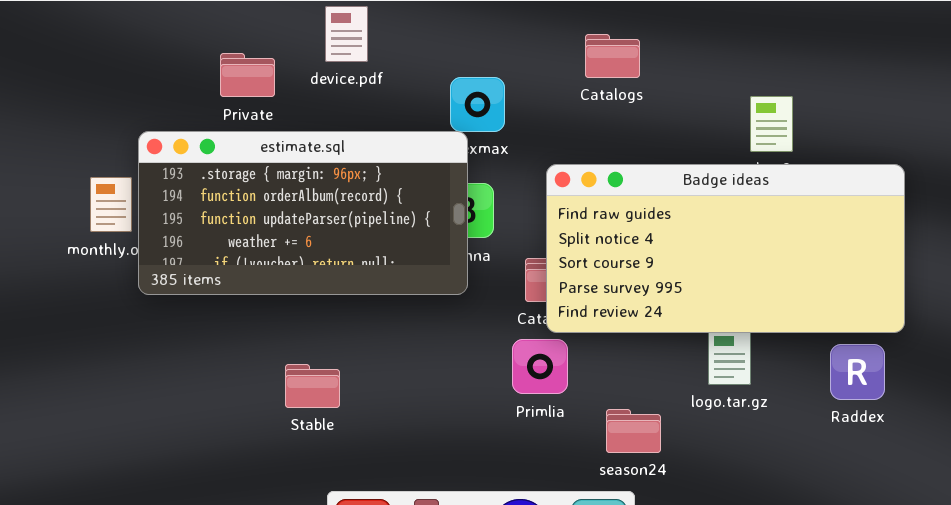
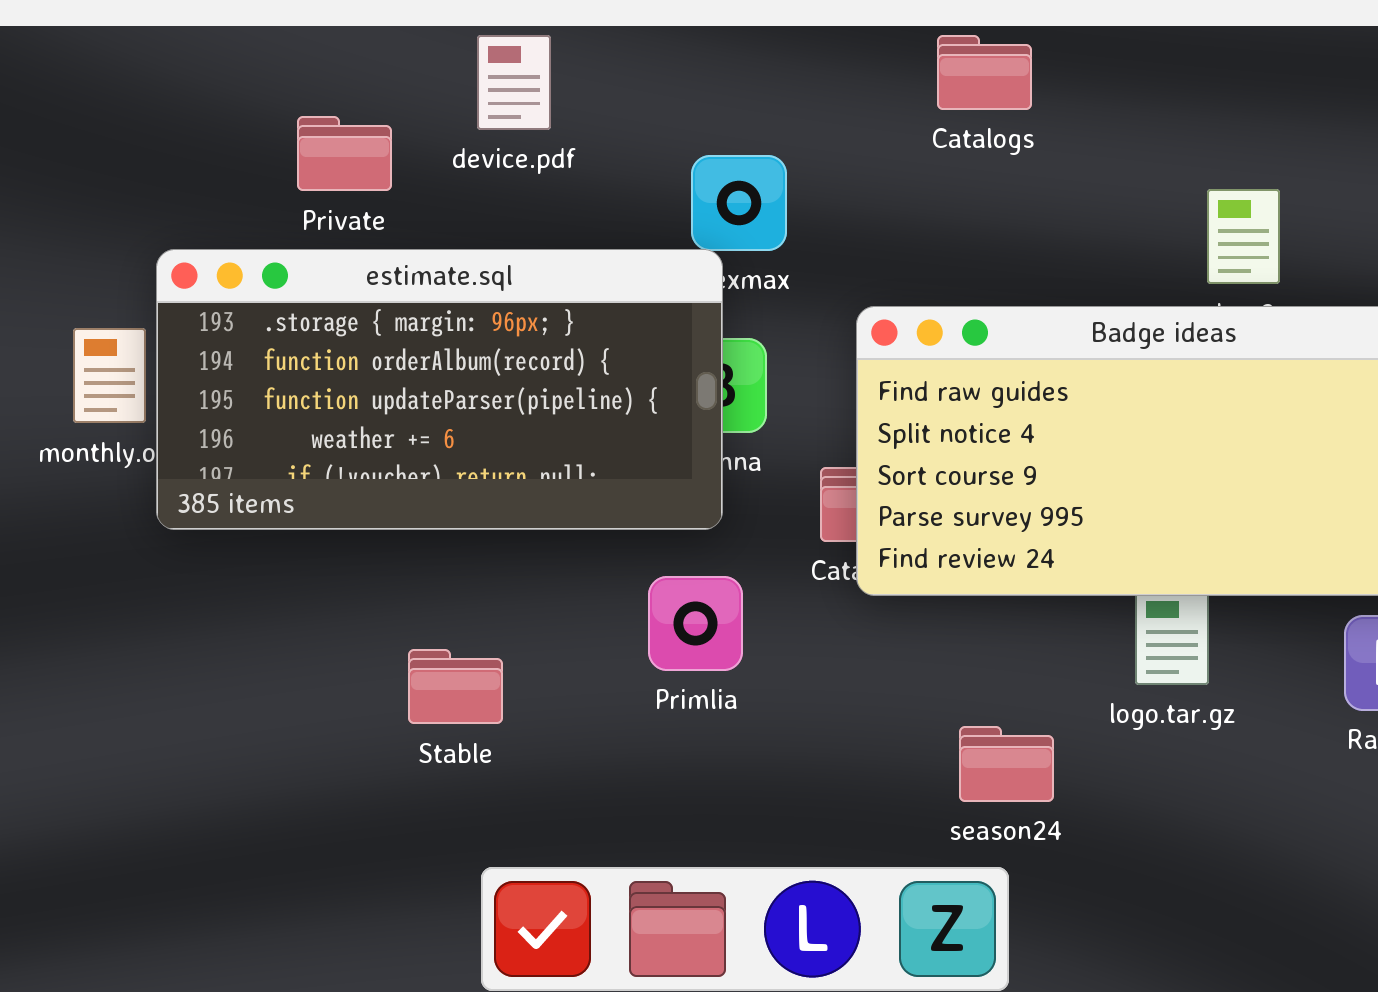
Catalogs: [585,34,640,78] -> [937,35,1032,110], moved
Primlia: [512,339,568,394] -> [648,576,743,671], moved

